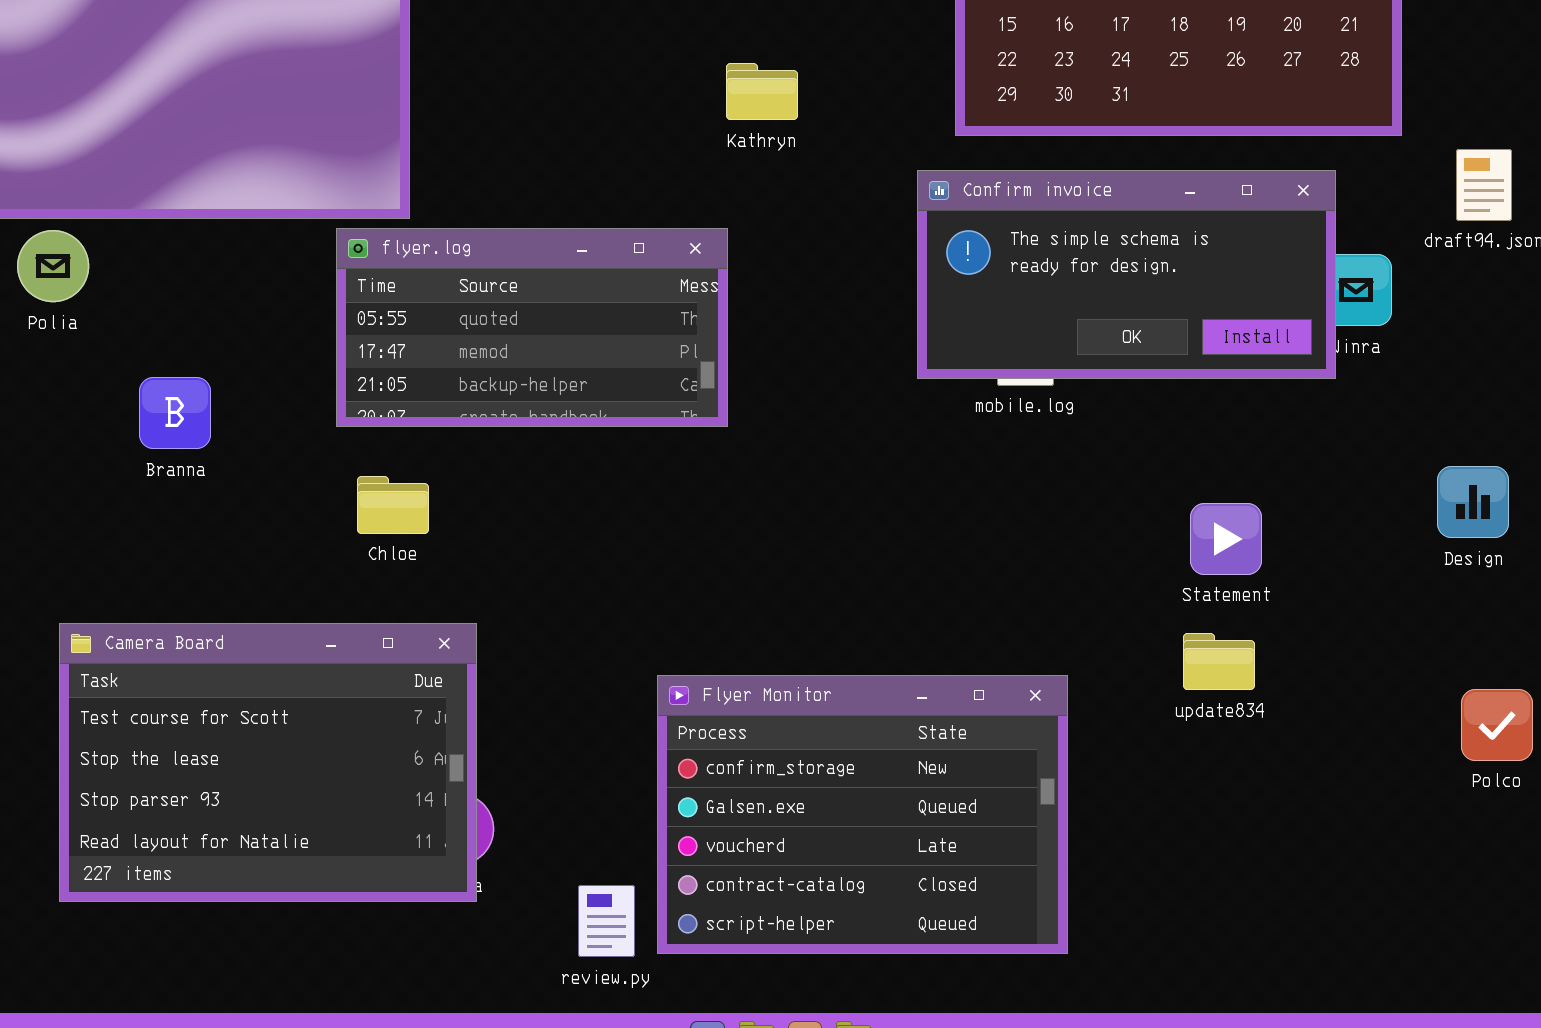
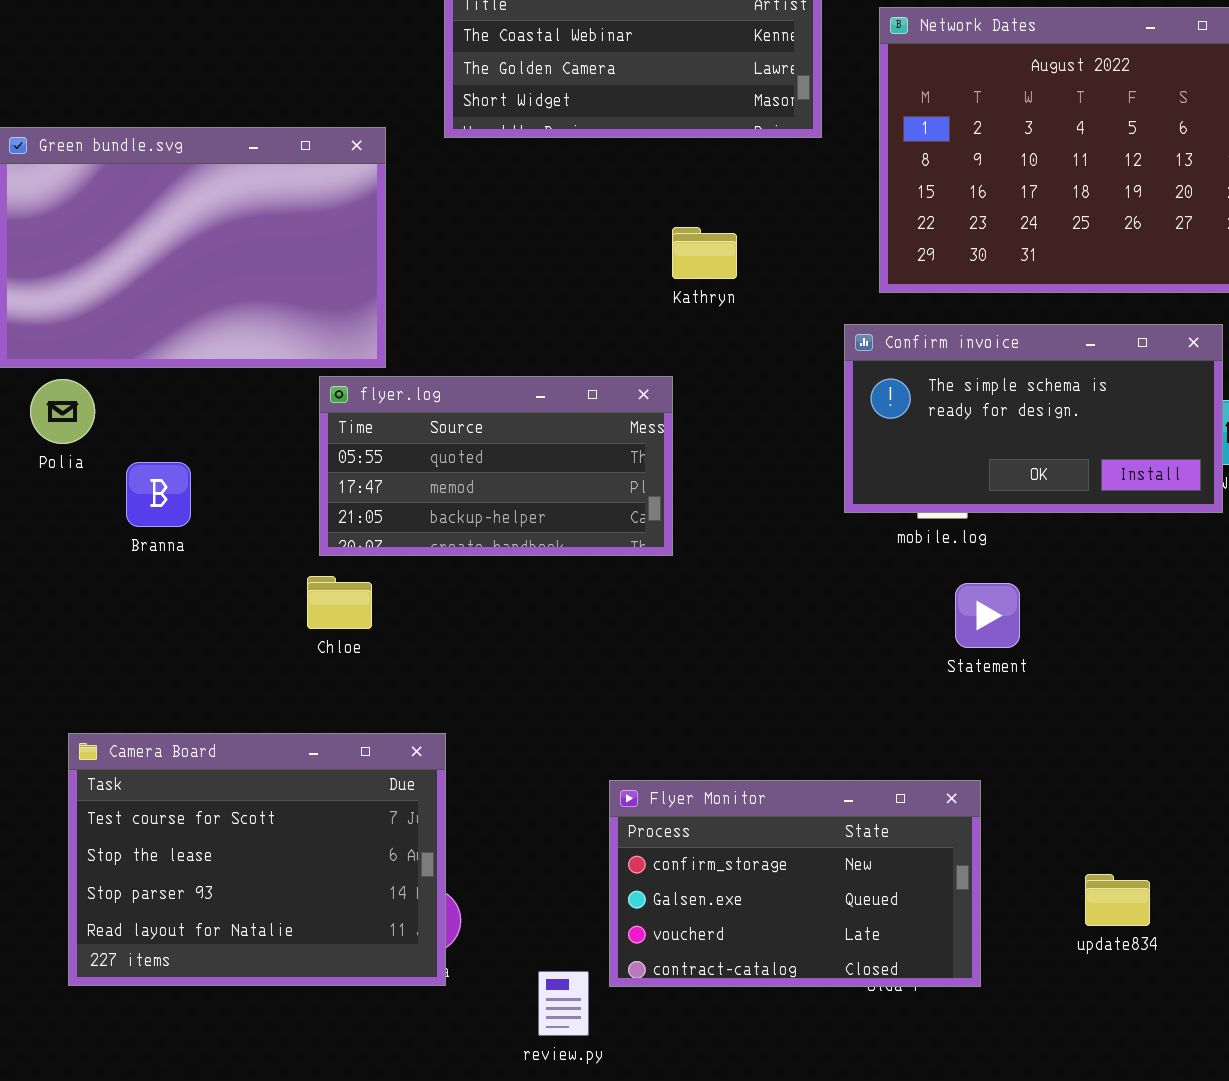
Branna: [139,377,211,449] -> [126,462,191,527], moved
Chloe: [357,476,429,534] -> [307,576,372,629], moved
Statement: [1190,503,1262,575] -> [955,583,1020,648], moved
update834: [1183,633,1255,690] -> [1085,874,1150,926], moved
Flyer Monitor: [657,675,1068,954] -> [609,780,981,987], resized

